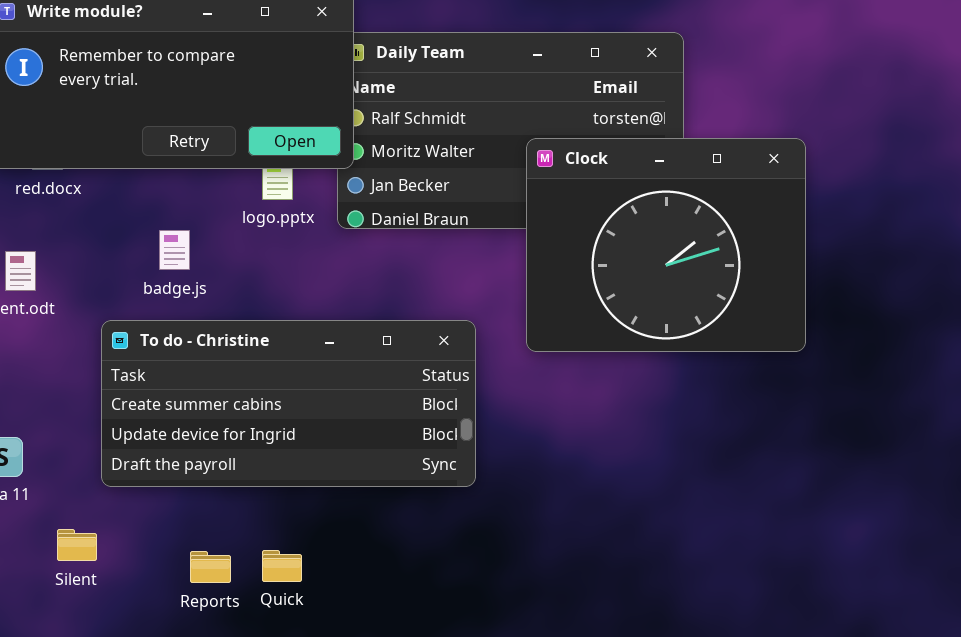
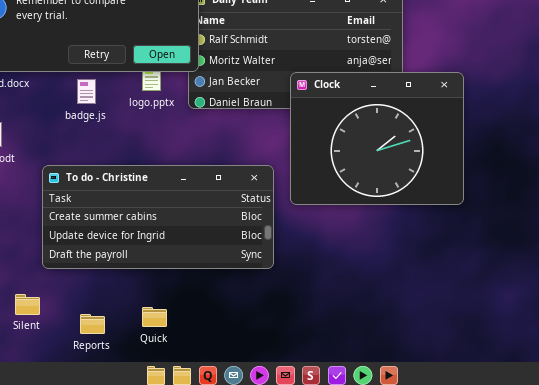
Clock: [526,138,806,352] -> [290,72,464,205], moved
badge.js: [159,230,190,270] -> [77,79,96,104], moved
Reports: [190,551,231,583] -> [80,314,105,334], moved

